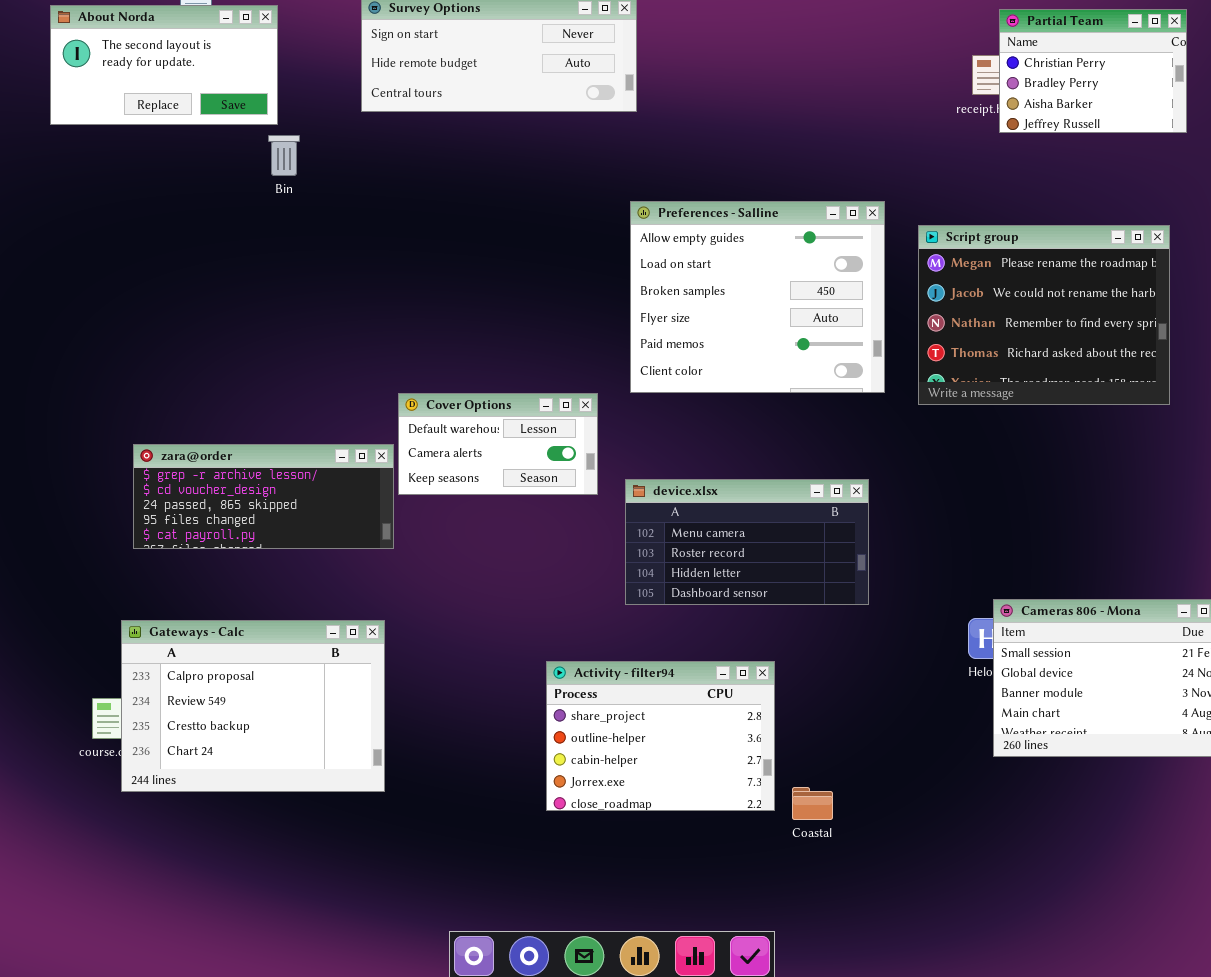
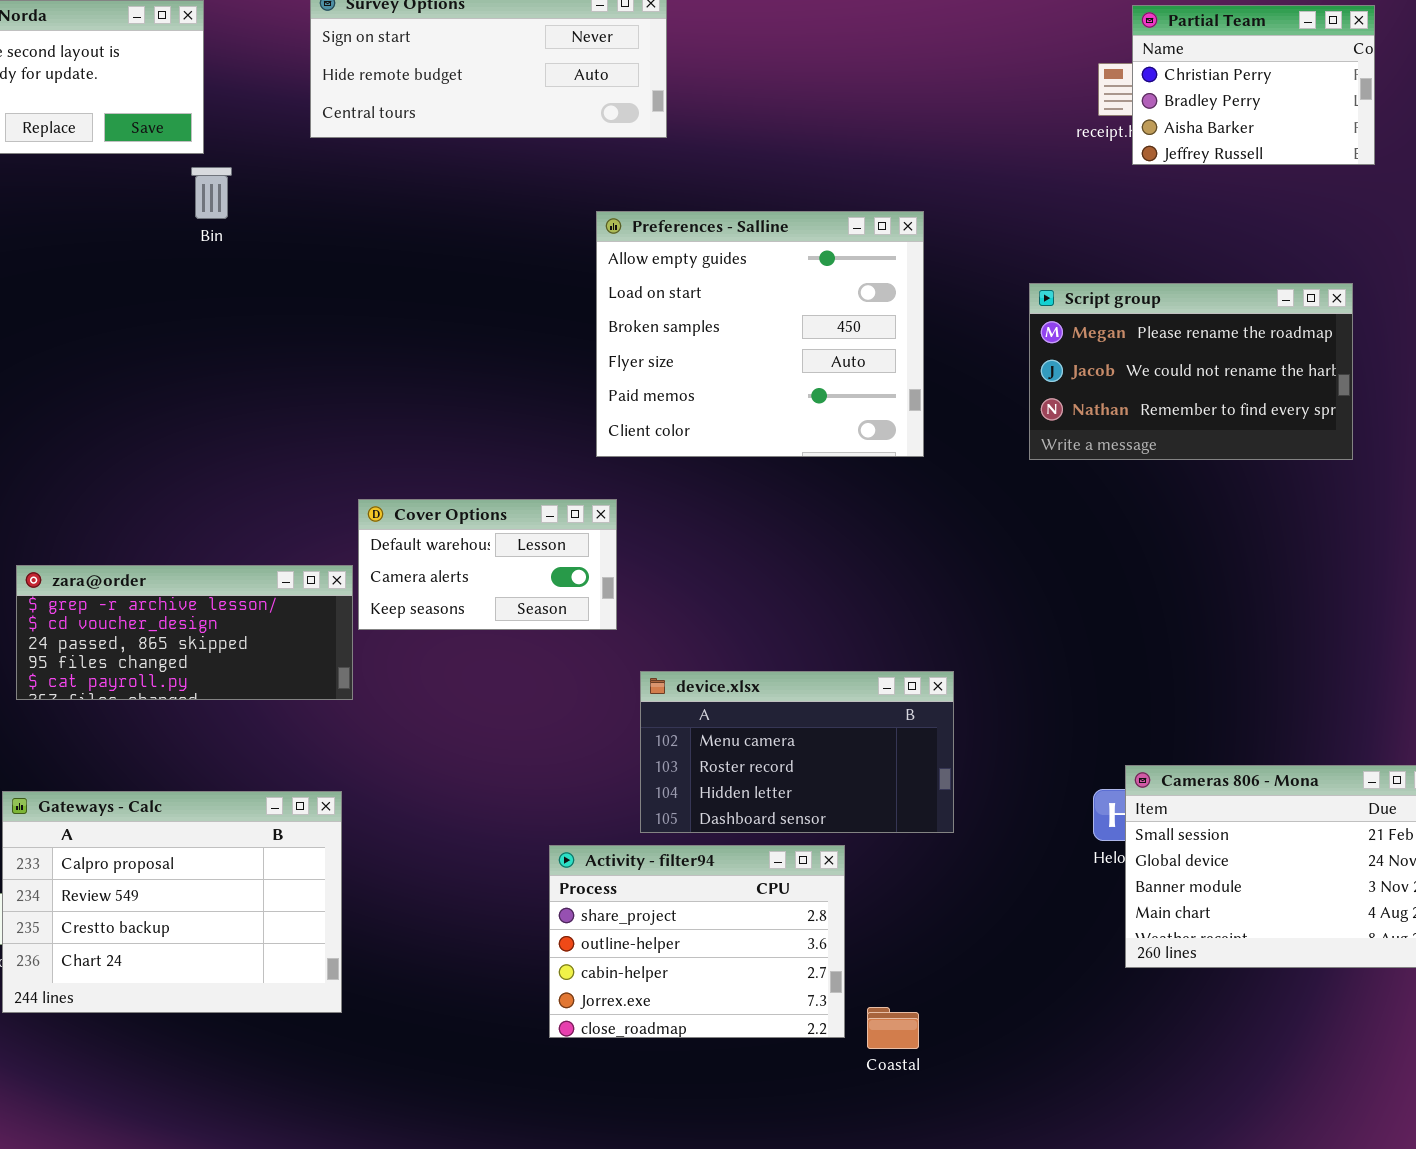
Preferences - Salline: [630,201,885,393] -> [596,211,924,457], moved
Script group: [918,225,1170,405] -> [1029,283,1353,460], resized
device.xlsx: [625,479,869,605] -> [640,671,954,833], moved

